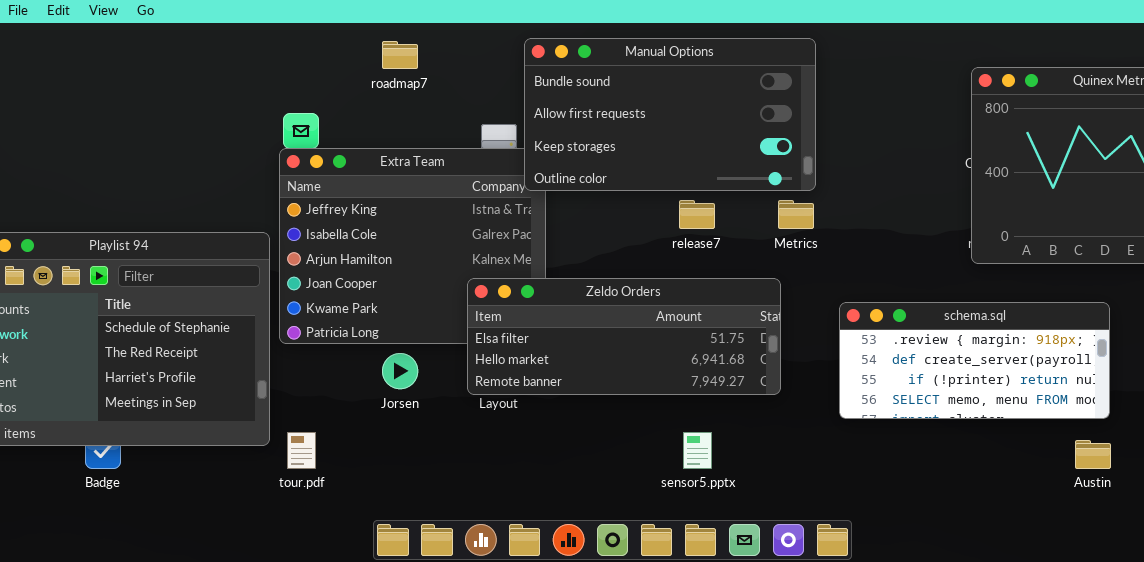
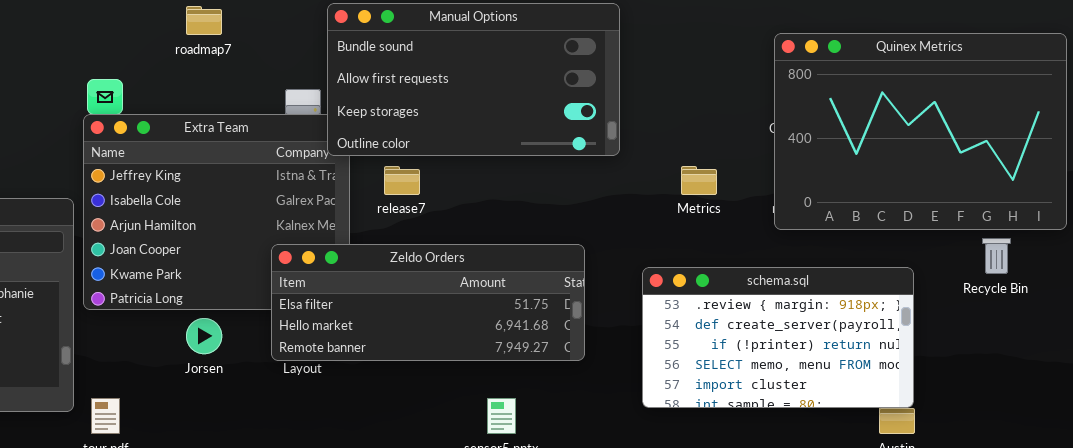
release7: [679,200,715,229] -> [384,166,420,195], moved
Metrics: [778,200,814,229] -> [681,166,717,195], moved
schema.sql: [839,302,1110,419] -> [642,267,914,408], resized

